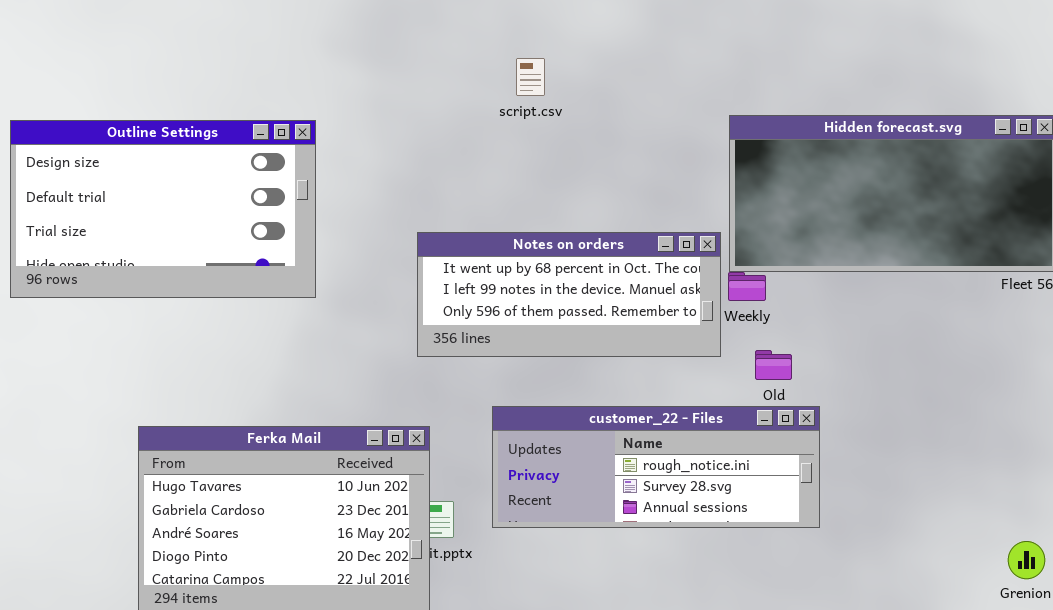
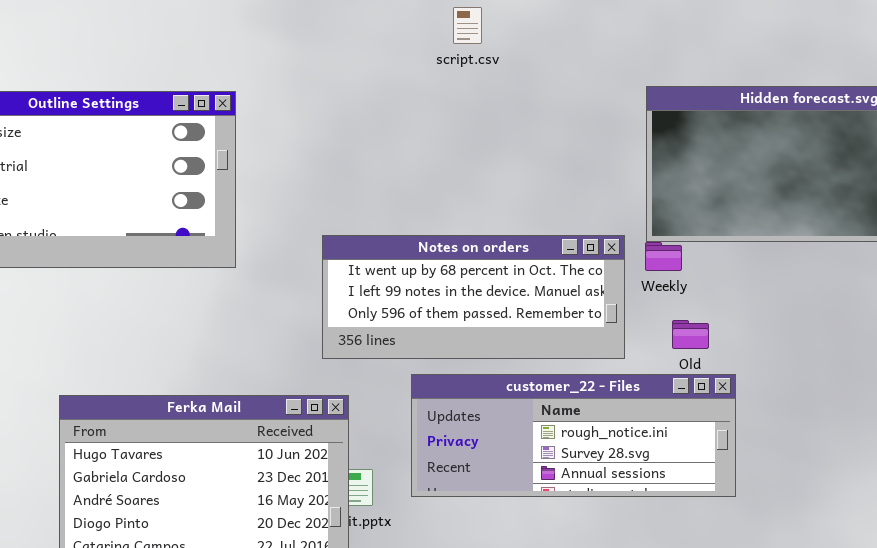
script.csv: [516,58,545,96] -> [453,7,482,44], moved
Notes on orders: [417,232,721,357] -> [322,235,625,359], moved

